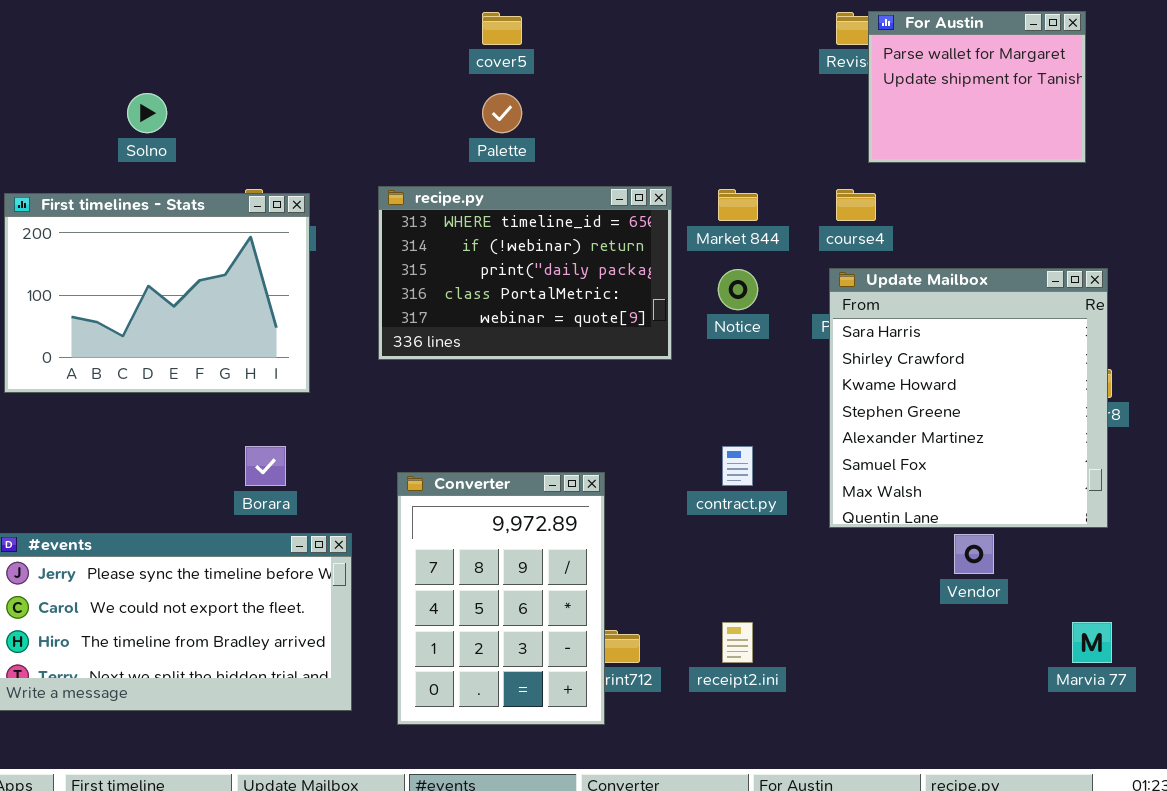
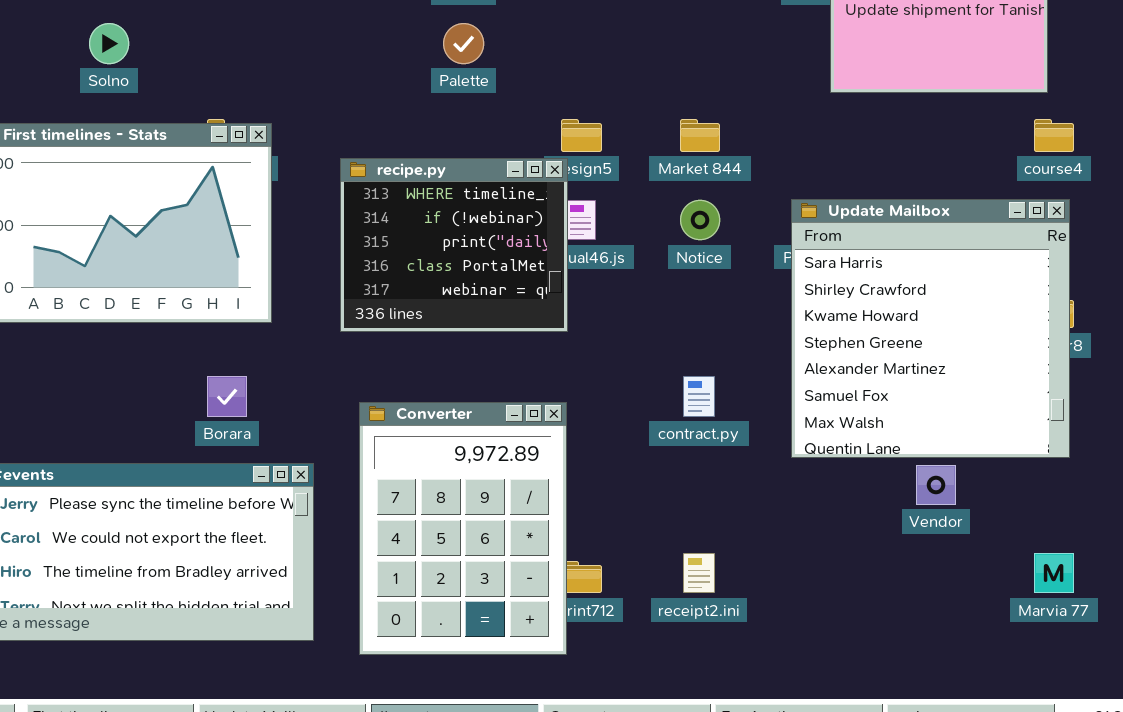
recipe.py: [378,186,672,360] -> [340,158,568,332], moved, resized
course4: [836,189,876,221] -> [1034,119,1074,152], moved

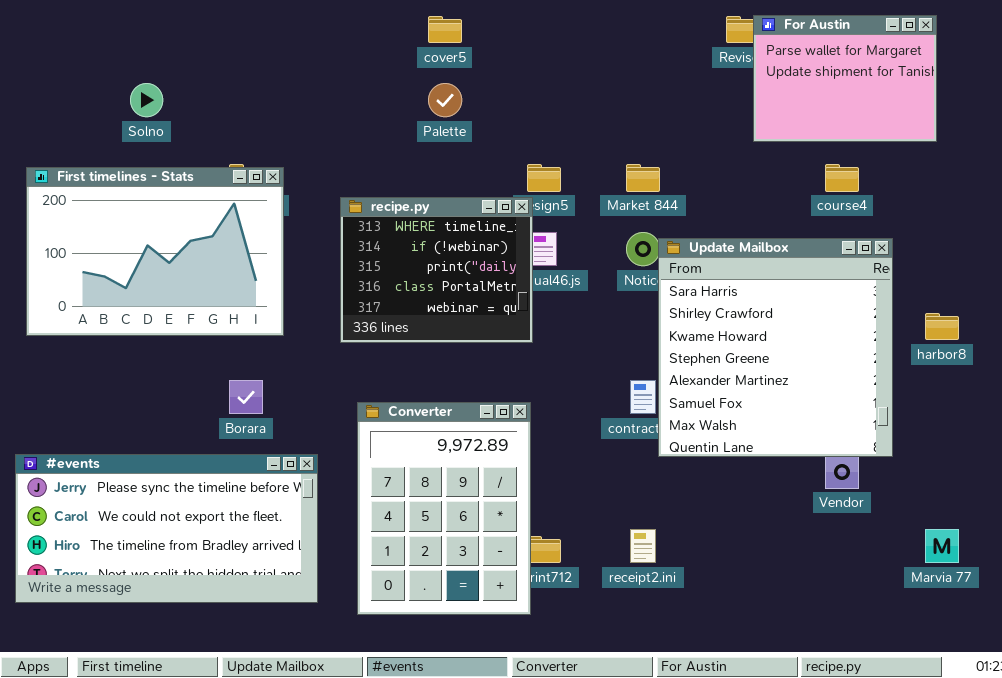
course4: [1034,119,1074,152] -> [825,164,859,192], moved
Update Mailbox: [791,199,1070,458] -> [658,238,893,457], moved

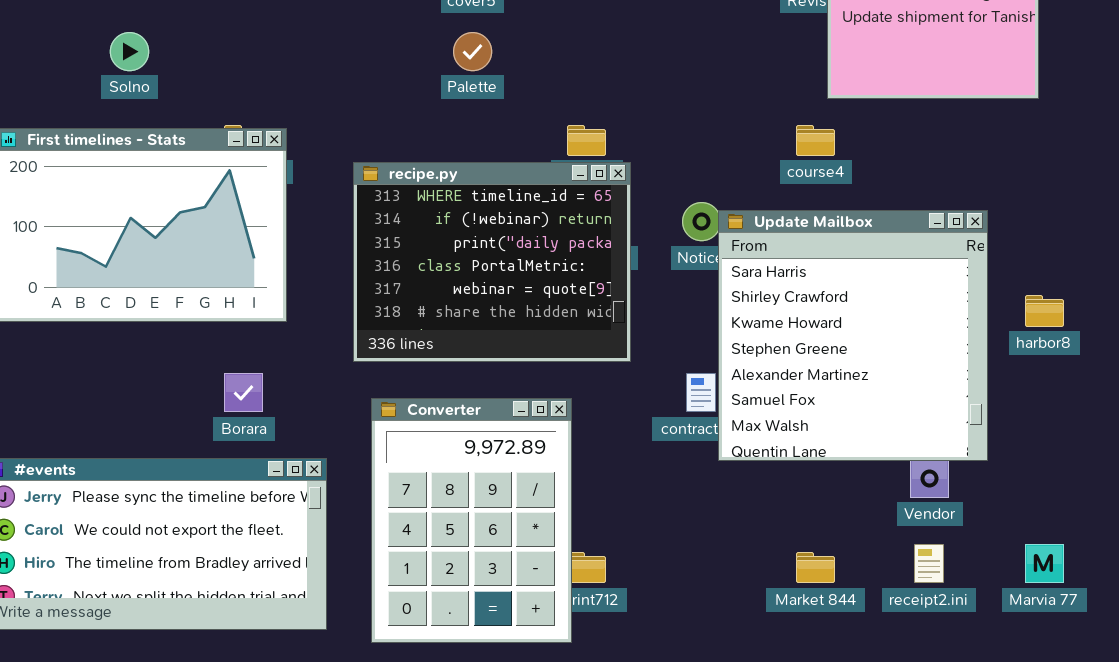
Market 844: [626,164,660,192] -> [796,552,835,583], moved
course4: [825,164,859,192] -> [796,125,835,156], moved
recipe.py: [340,197,533,343] -> [353,162,631,362], resized
receipt2.ini: [630,529,656,563] -> [914,544,944,583], moved

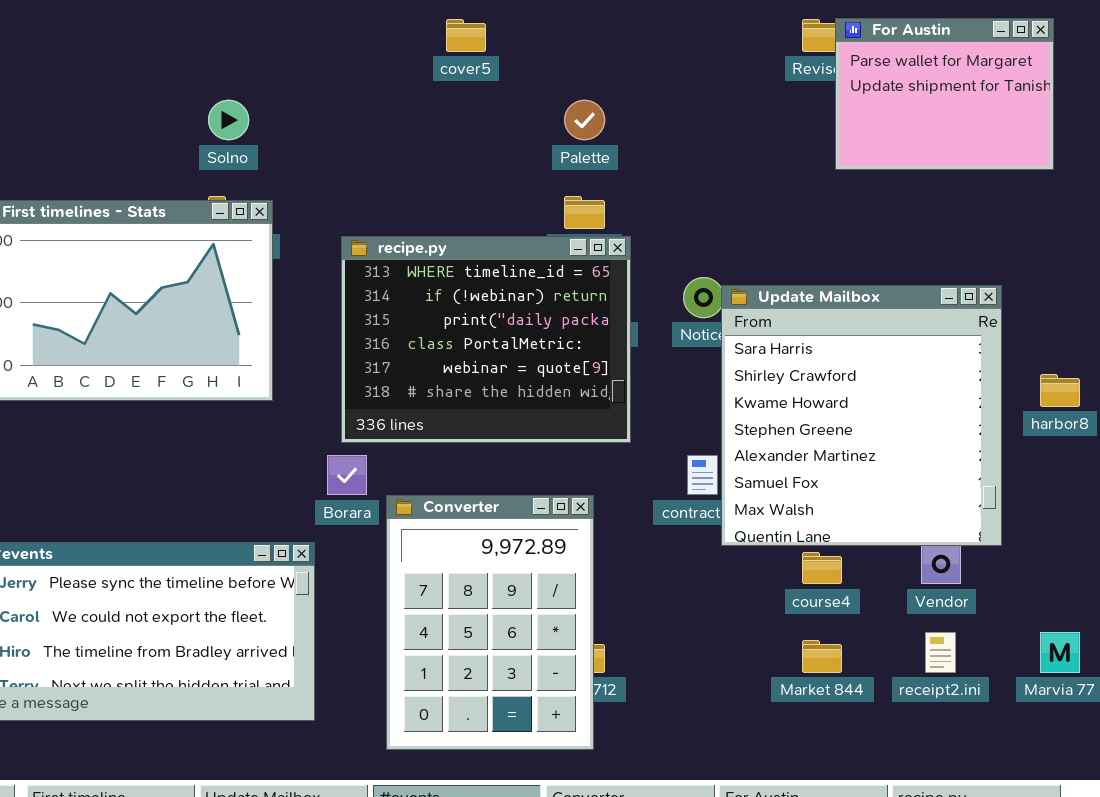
Solno: [110,32,149,71] -> [208,100,249,140], moved
Palette: [453,32,492,71] -> [564,100,605,140], moved
course4: [796,125,835,156] -> [802,552,842,584], moved
Borara: [224,373,263,412] -> [327,455,367,495], moved
Converter: [371,398,572,643] -> [386,495,594,750], moved

